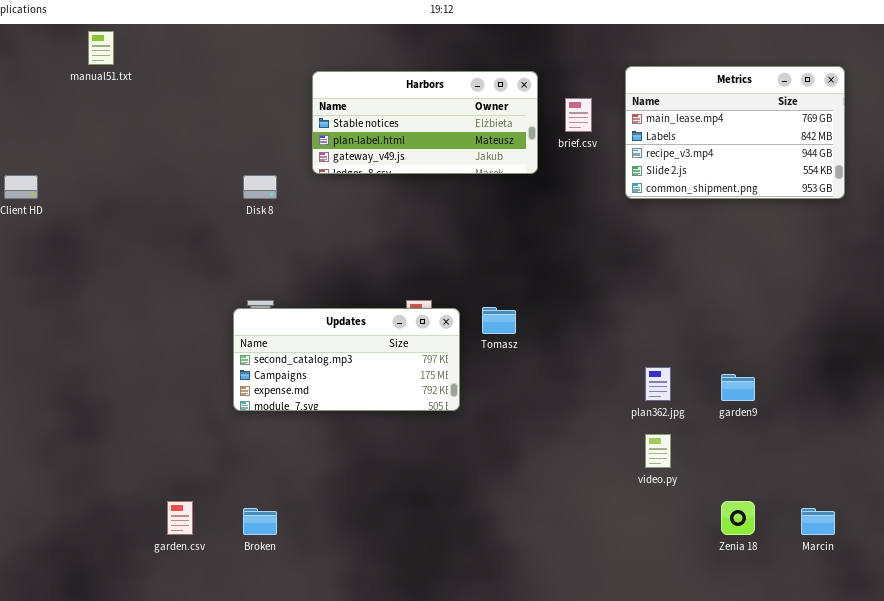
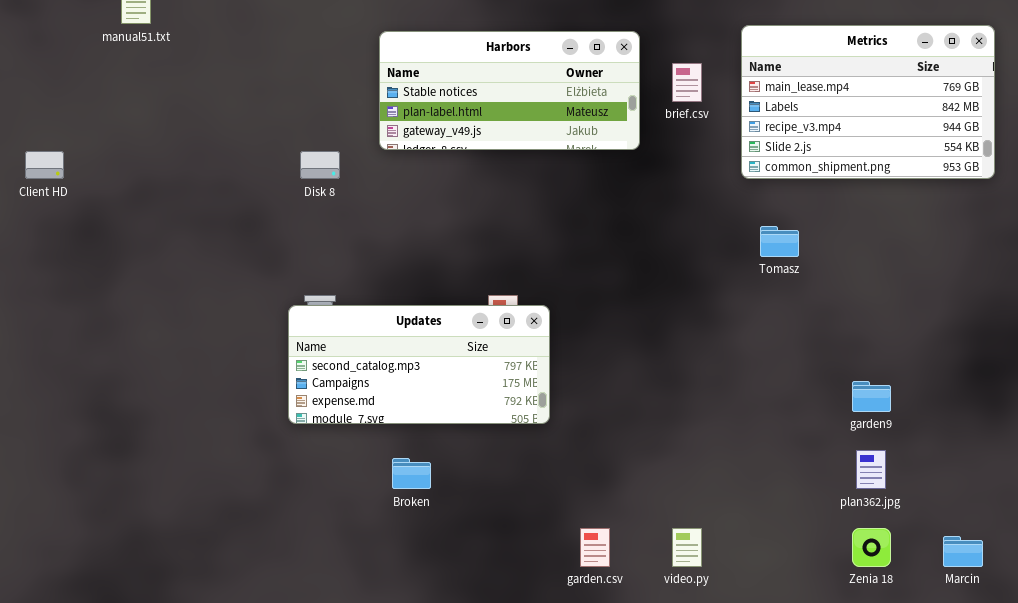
Tomasz: [482,307,516,334] -> [760,226,799,257], moved
plan362.jpg: [645,367,671,401] -> [856,450,886,489], moved
video.py: [645,434,671,468] -> [672,528,702,567], moved
garden.csv: [167,501,193,535] -> [580,528,610,567], moved
Broken: [243,508,277,535] -> [392,458,431,489], moved

